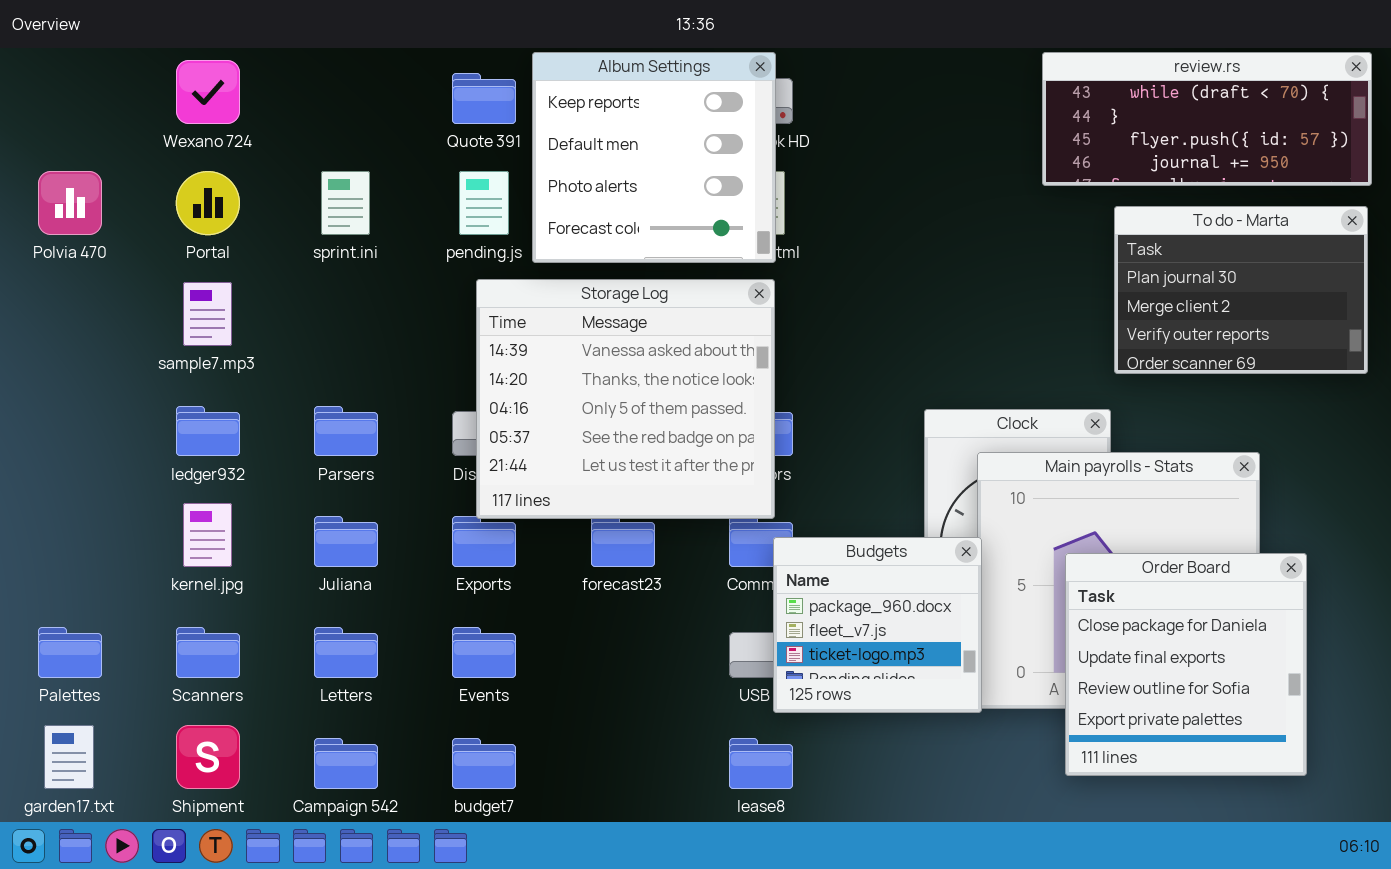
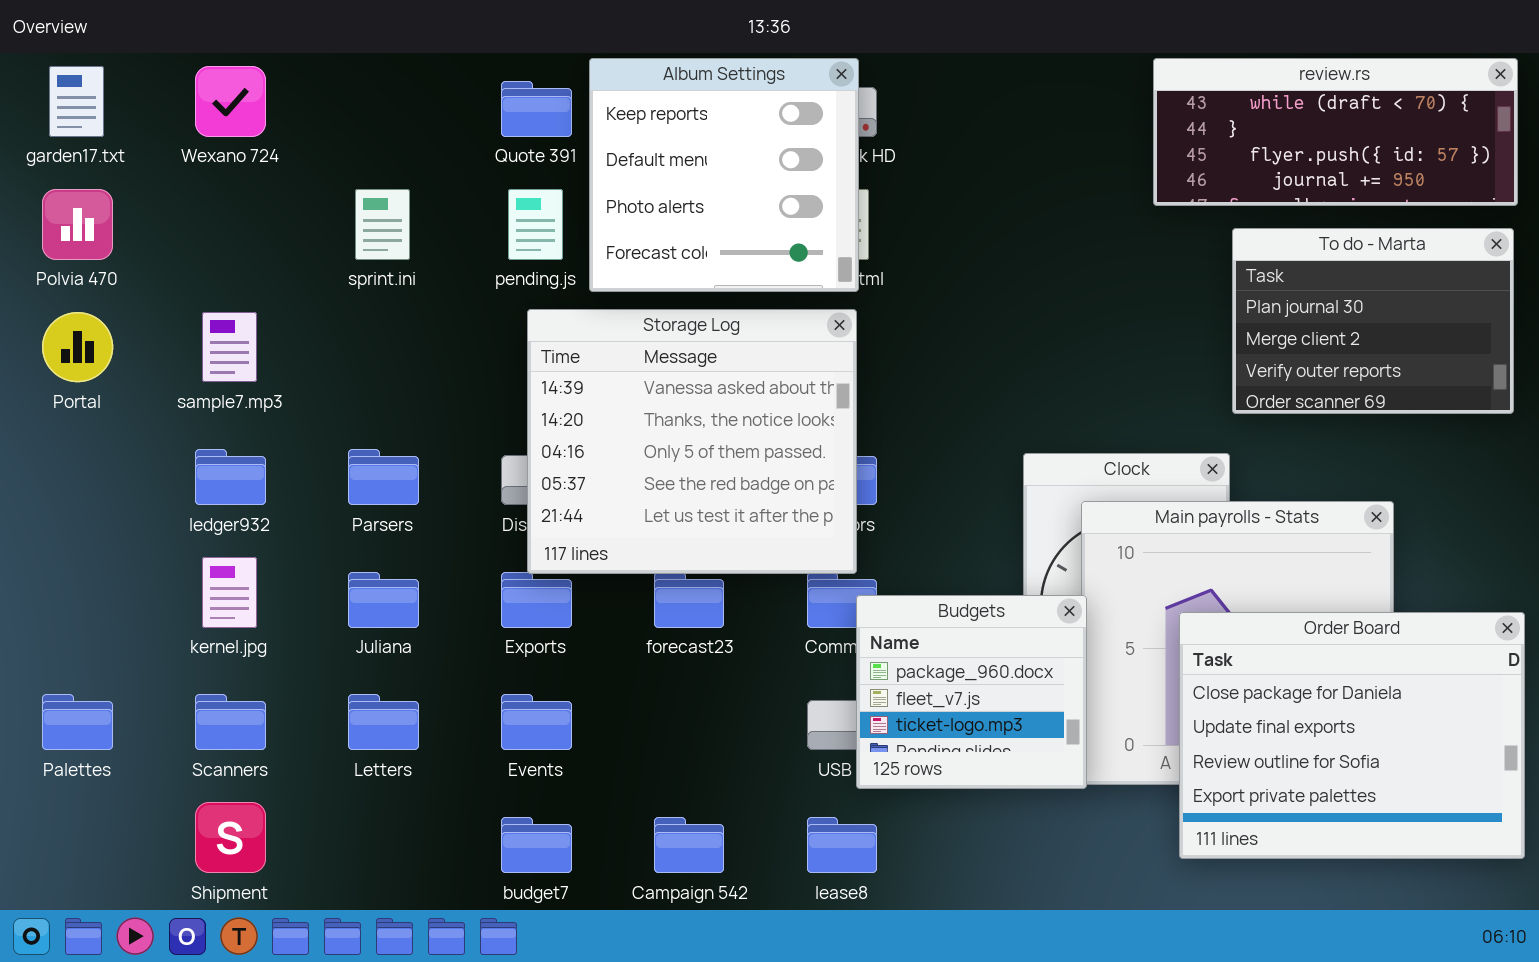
Portal: [176,171,240,235] -> [42,312,113,382], moved
Order Board: [1065,553,1307,776] -> [1179,612,1525,859], resized
garden17.txt: [44,725,94,789] -> [49,66,104,137], moved
Campaign 542: [314,738,378,789] -> [654,817,724,873], moved

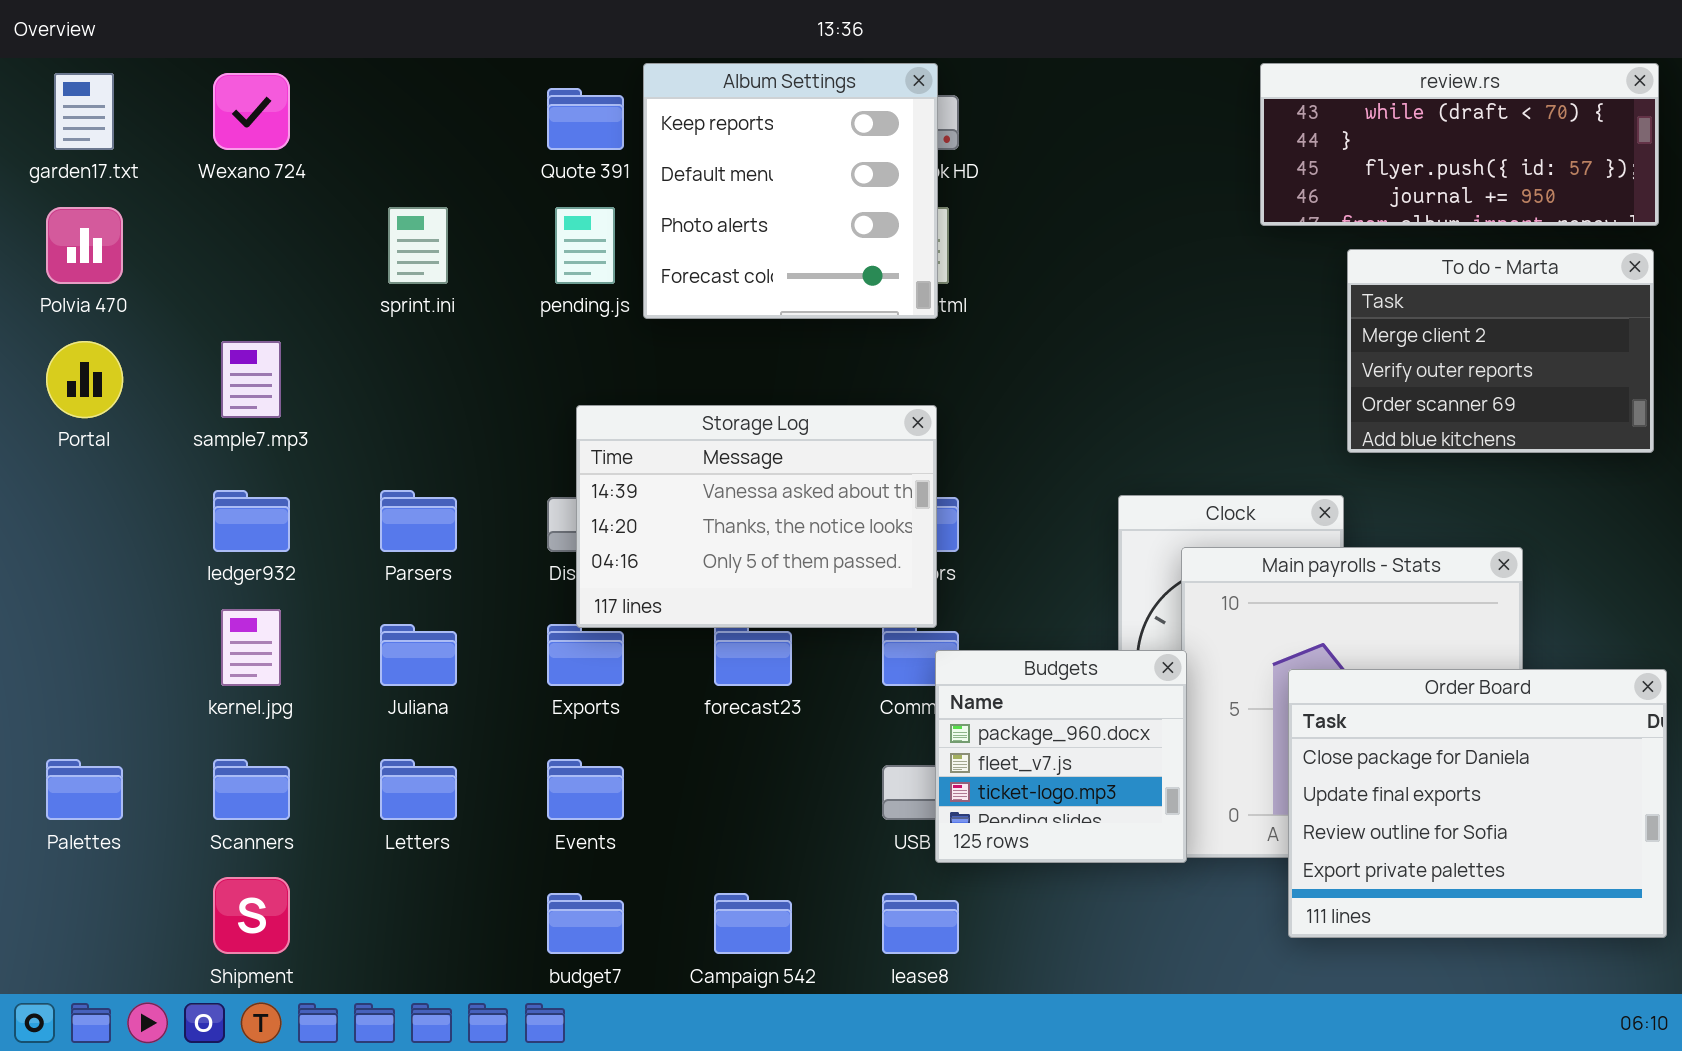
To do - Marta: [1232,228,1514,414] -> [1347,249,1654,453], scrolled down 1 row
Storage Log: [527,309,857,574] -> [576,405,937,628], resized

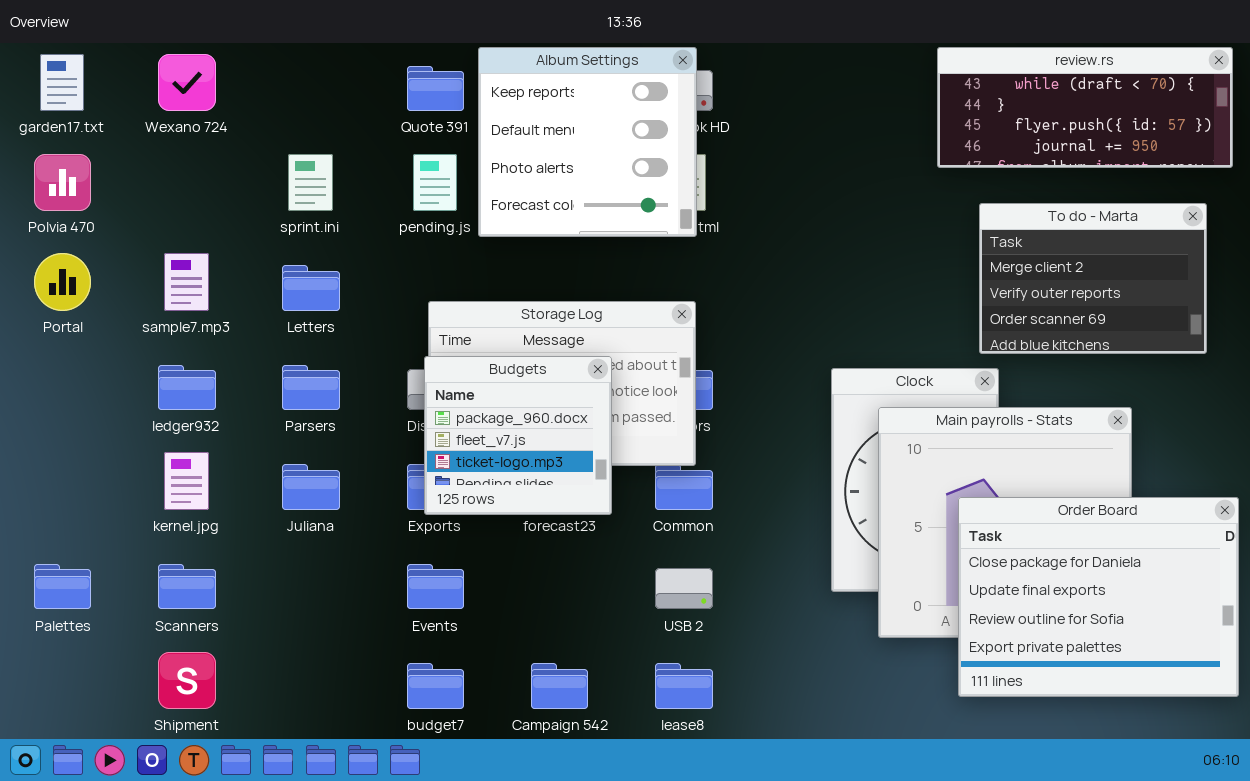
To do - Marta: [1347,249,1654,453] -> [979,203,1207,354], moved
Budgets: [935,650,1187,863] -> [424,356,612,515], moved
Letters: [380,759,457,820] -> [282,265,340,311], moved

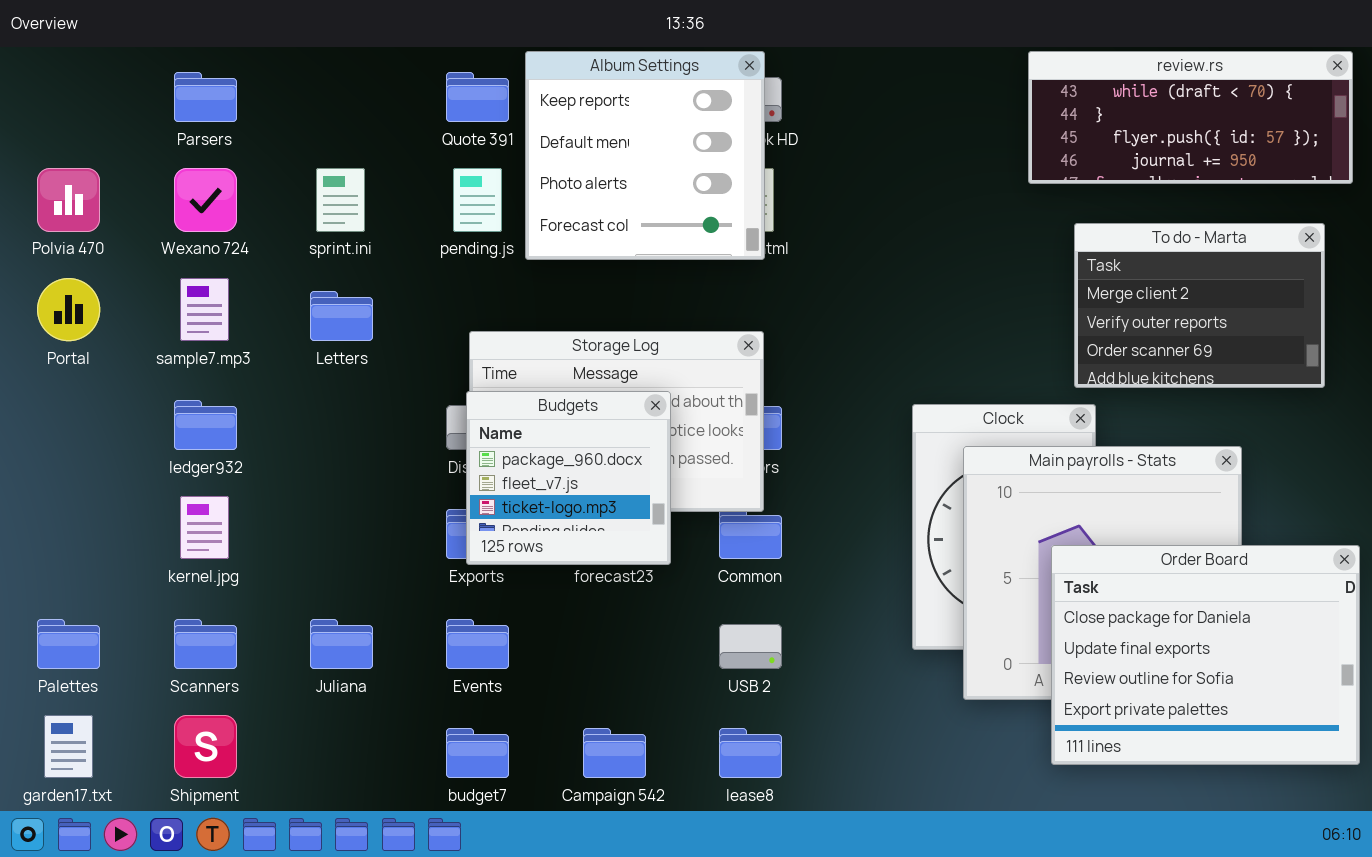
garden17.txt: [40,54,84,111] -> [44,715,93,778], moved
Wexano 724: [158,54,216,111] -> [174,168,237,232], moved
Parsers: [282,365,340,410] -> [174,72,237,122], moved
Juliana: [282,464,340,510] -> [310,619,373,669], moved

